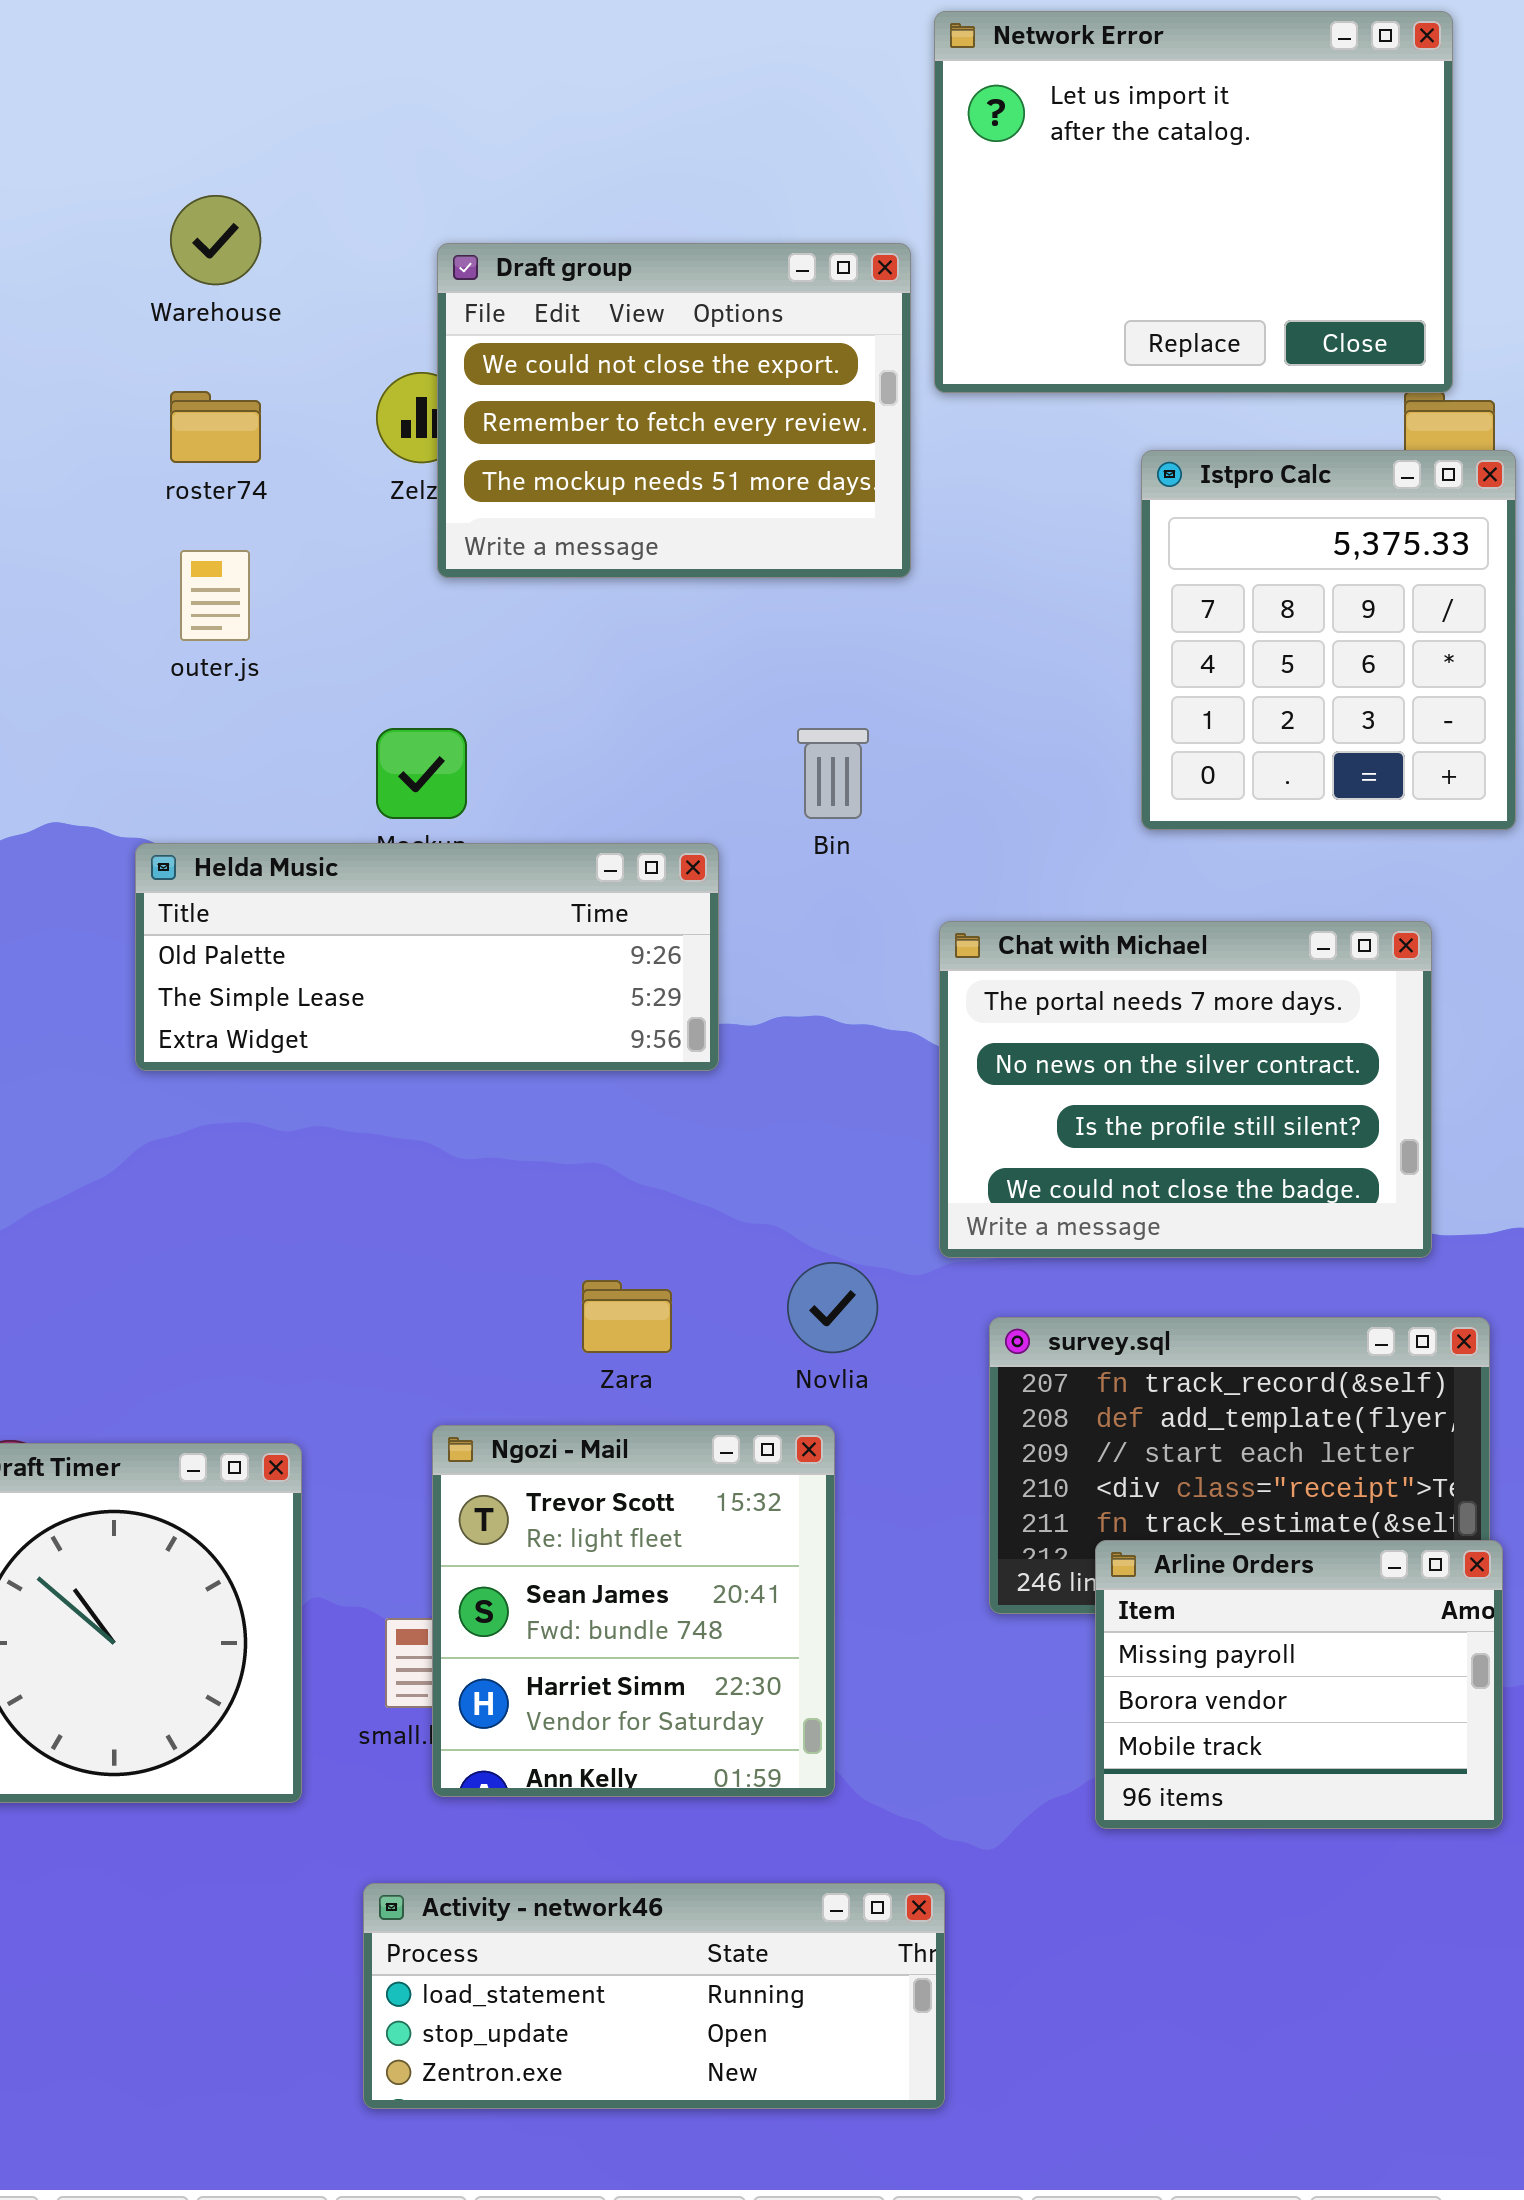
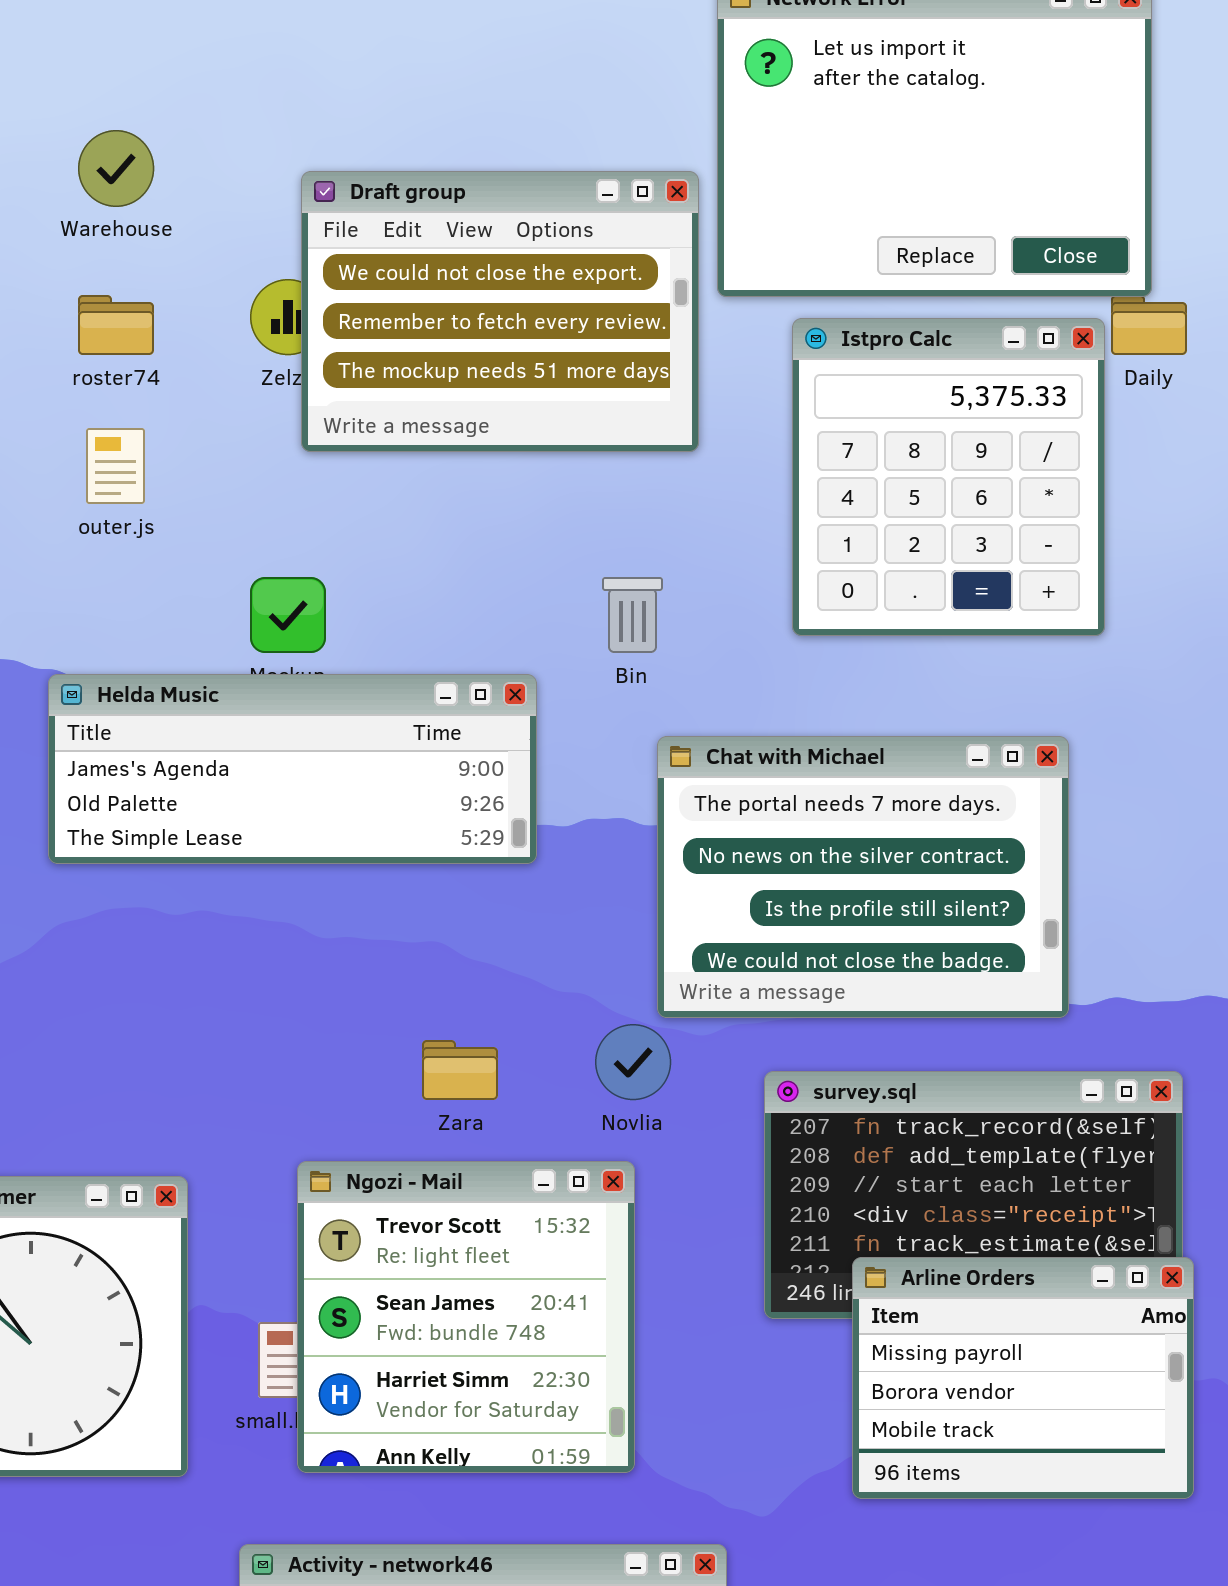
Istpro Calc: [1141,450,1516,830] -> [792,318,1105,636], moved
Helda Music: [135,843,719,1071] -> [48,674,537,864], scrolled up 1 row
Chat with Michael: [939,921,1432,1258] -> [657,736,1069,1018], moved

